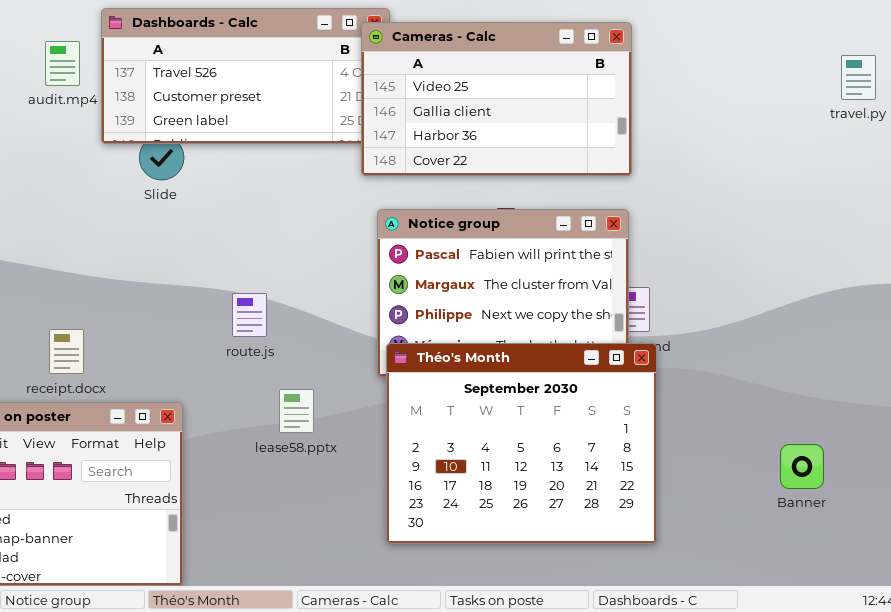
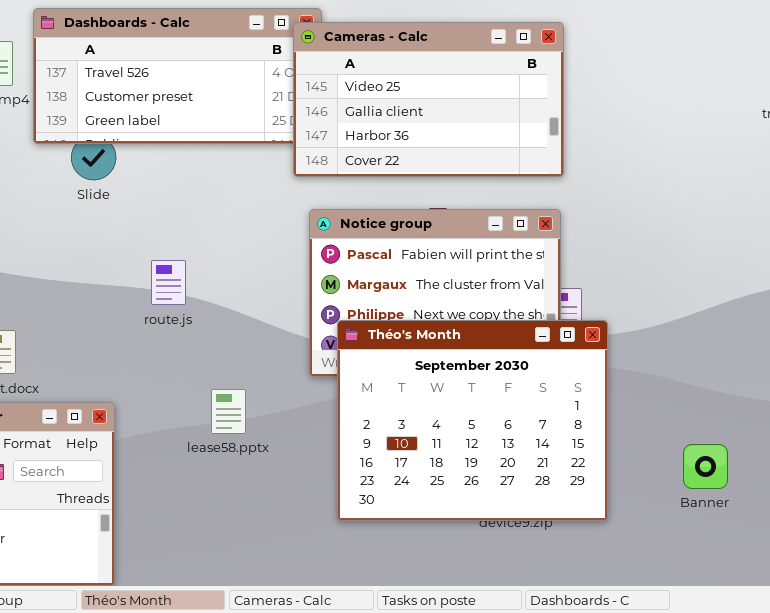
route.js: [232,293,267,337] -> [151,260,186,305], moved
Théo's Month: [386,343,657,544] -> [337,320,608,521], moved
Banner: [780,444,824,489] -> [683,444,728,489], moved

